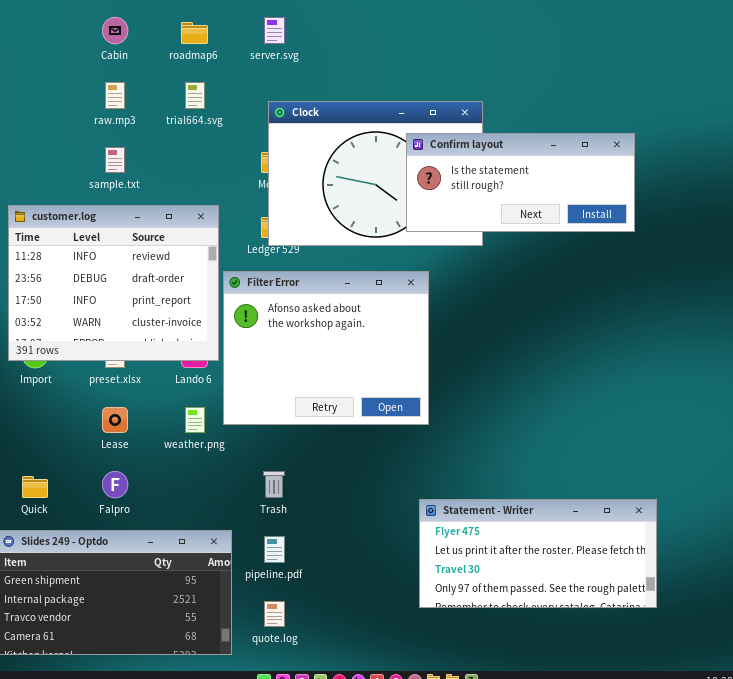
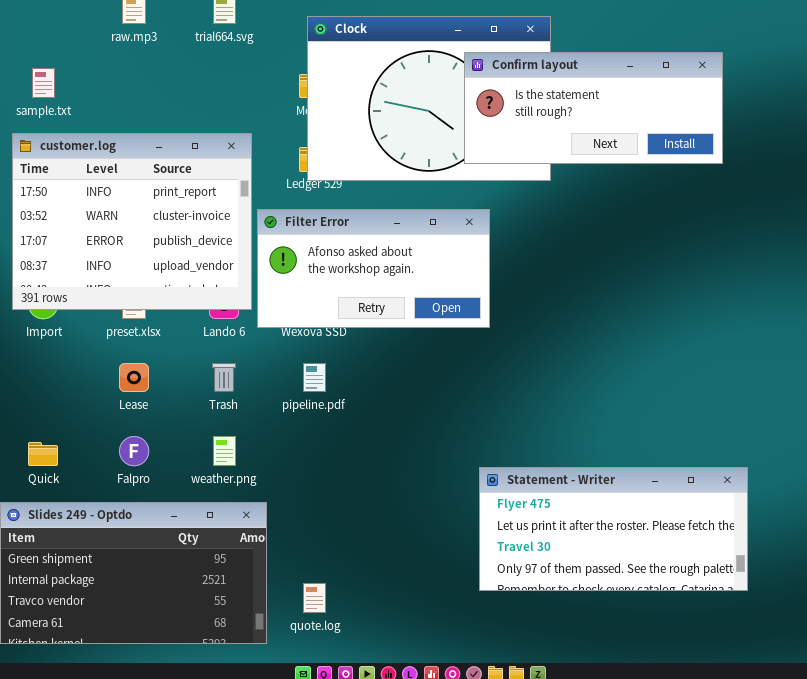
sample.txt: [105,147,125,173] -> [32,68,55,98], moved
customer.log: [8,205,219,361] -> [12,133,252,310], scrolled down 2 rows
Filter Error: [223,271,429,425] -> [257,209,490,328], resized
weather.png: [185,407,205,433] -> [213,436,236,466], moved
Trash: [263,471,285,498] -> [212,363,236,392], moved
pipeline.pdf: [264,536,285,563] -> [303,363,326,392], moved

